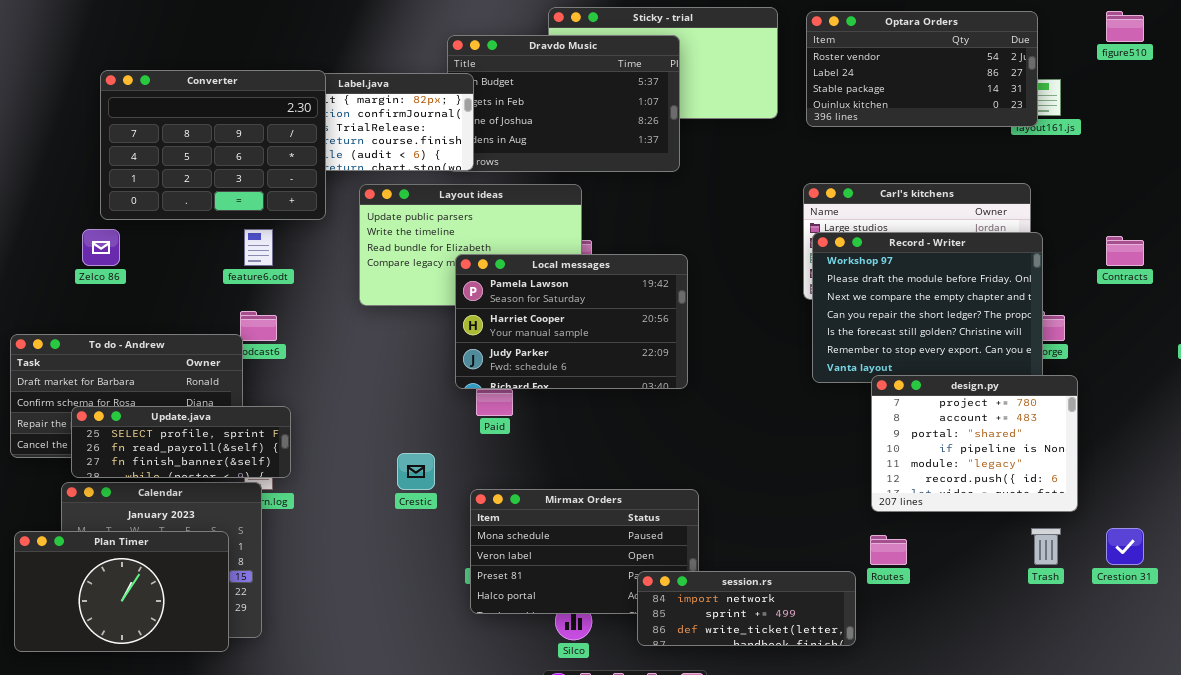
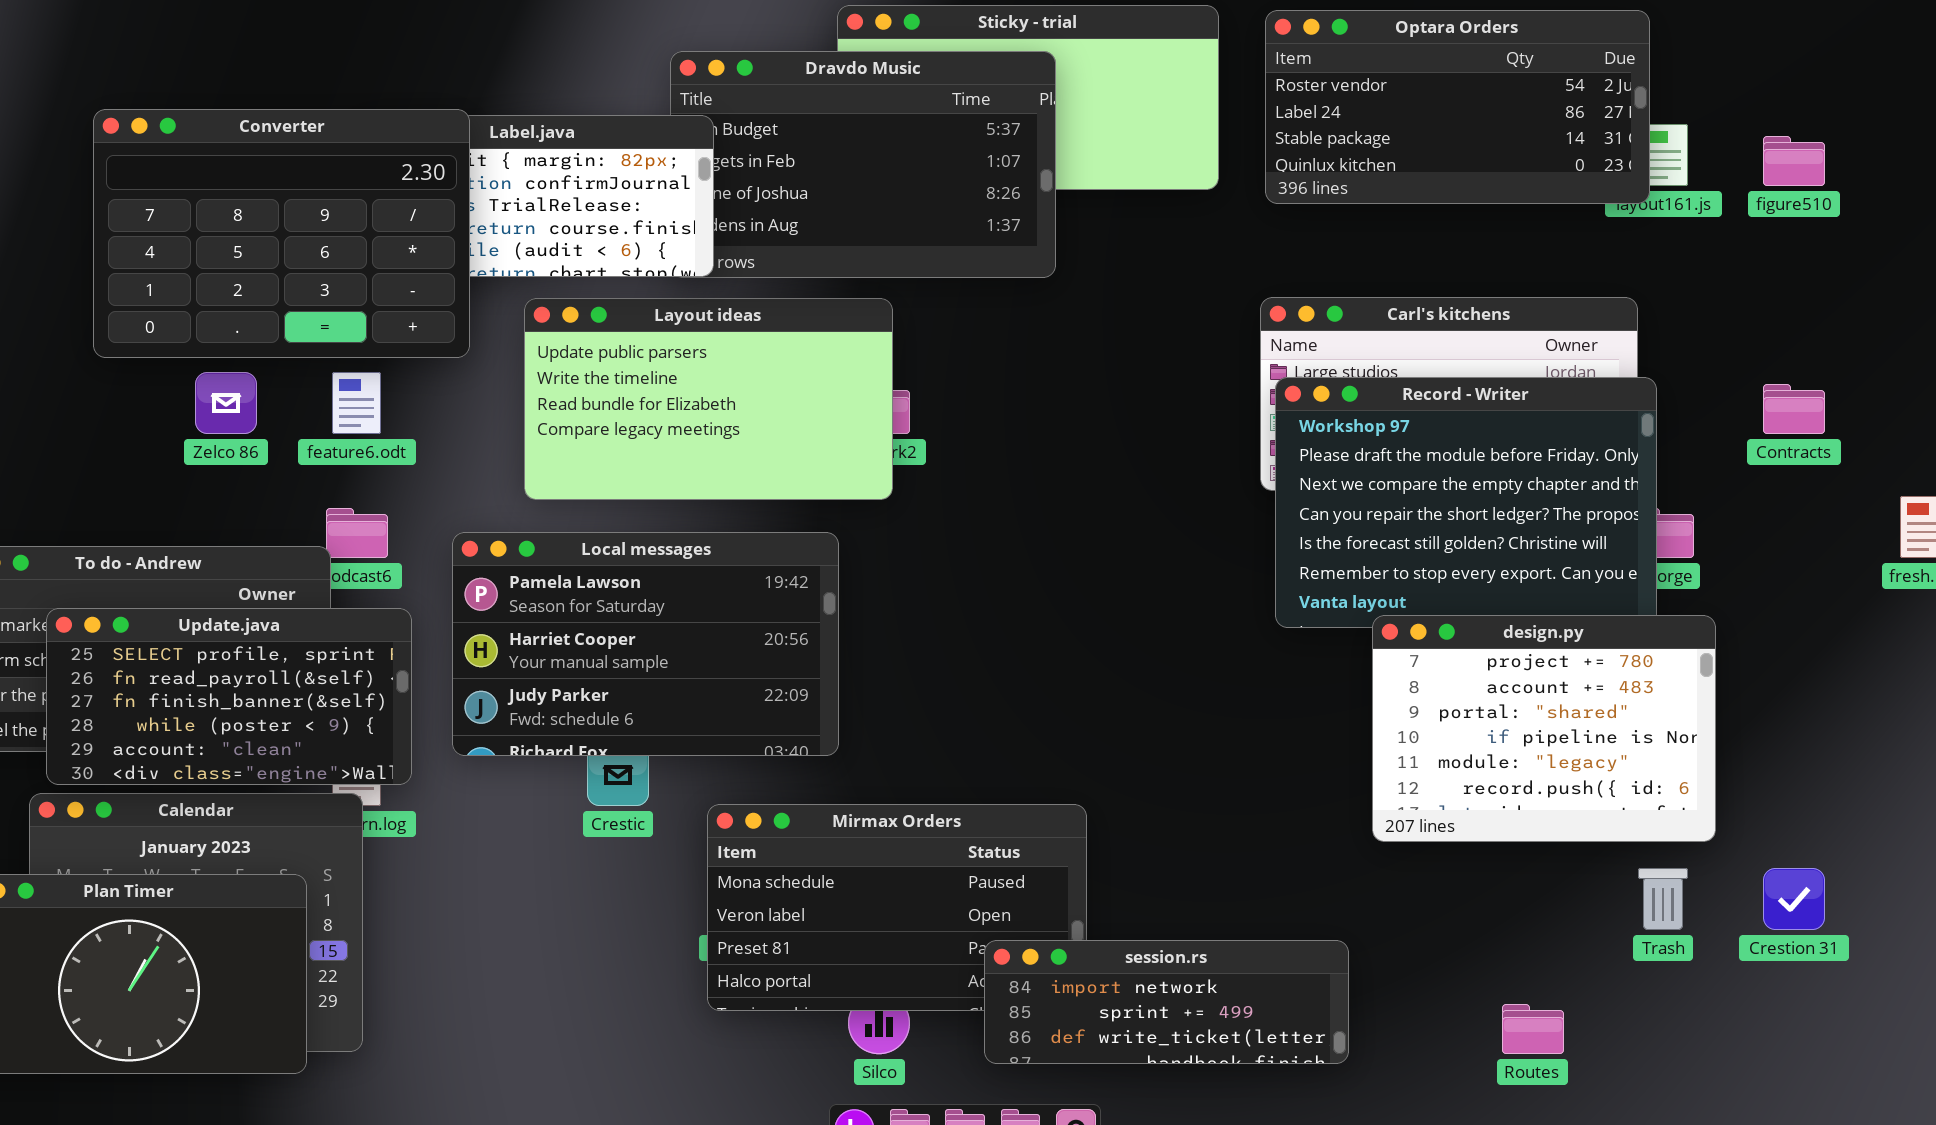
figure510: [1106,11,1144,42] -> [1763,136,1825,186], moved
Zelco 86: [82,229,120,266] -> [195,372,257,434], moved
Local messages: [455,254,688,389] -> [452,532,839,756], moved
Update.java: [71,406,291,478] -> [46,608,412,785], resized
Routes: [870,535,907,565] -> [1502,1004,1564,1054], moved

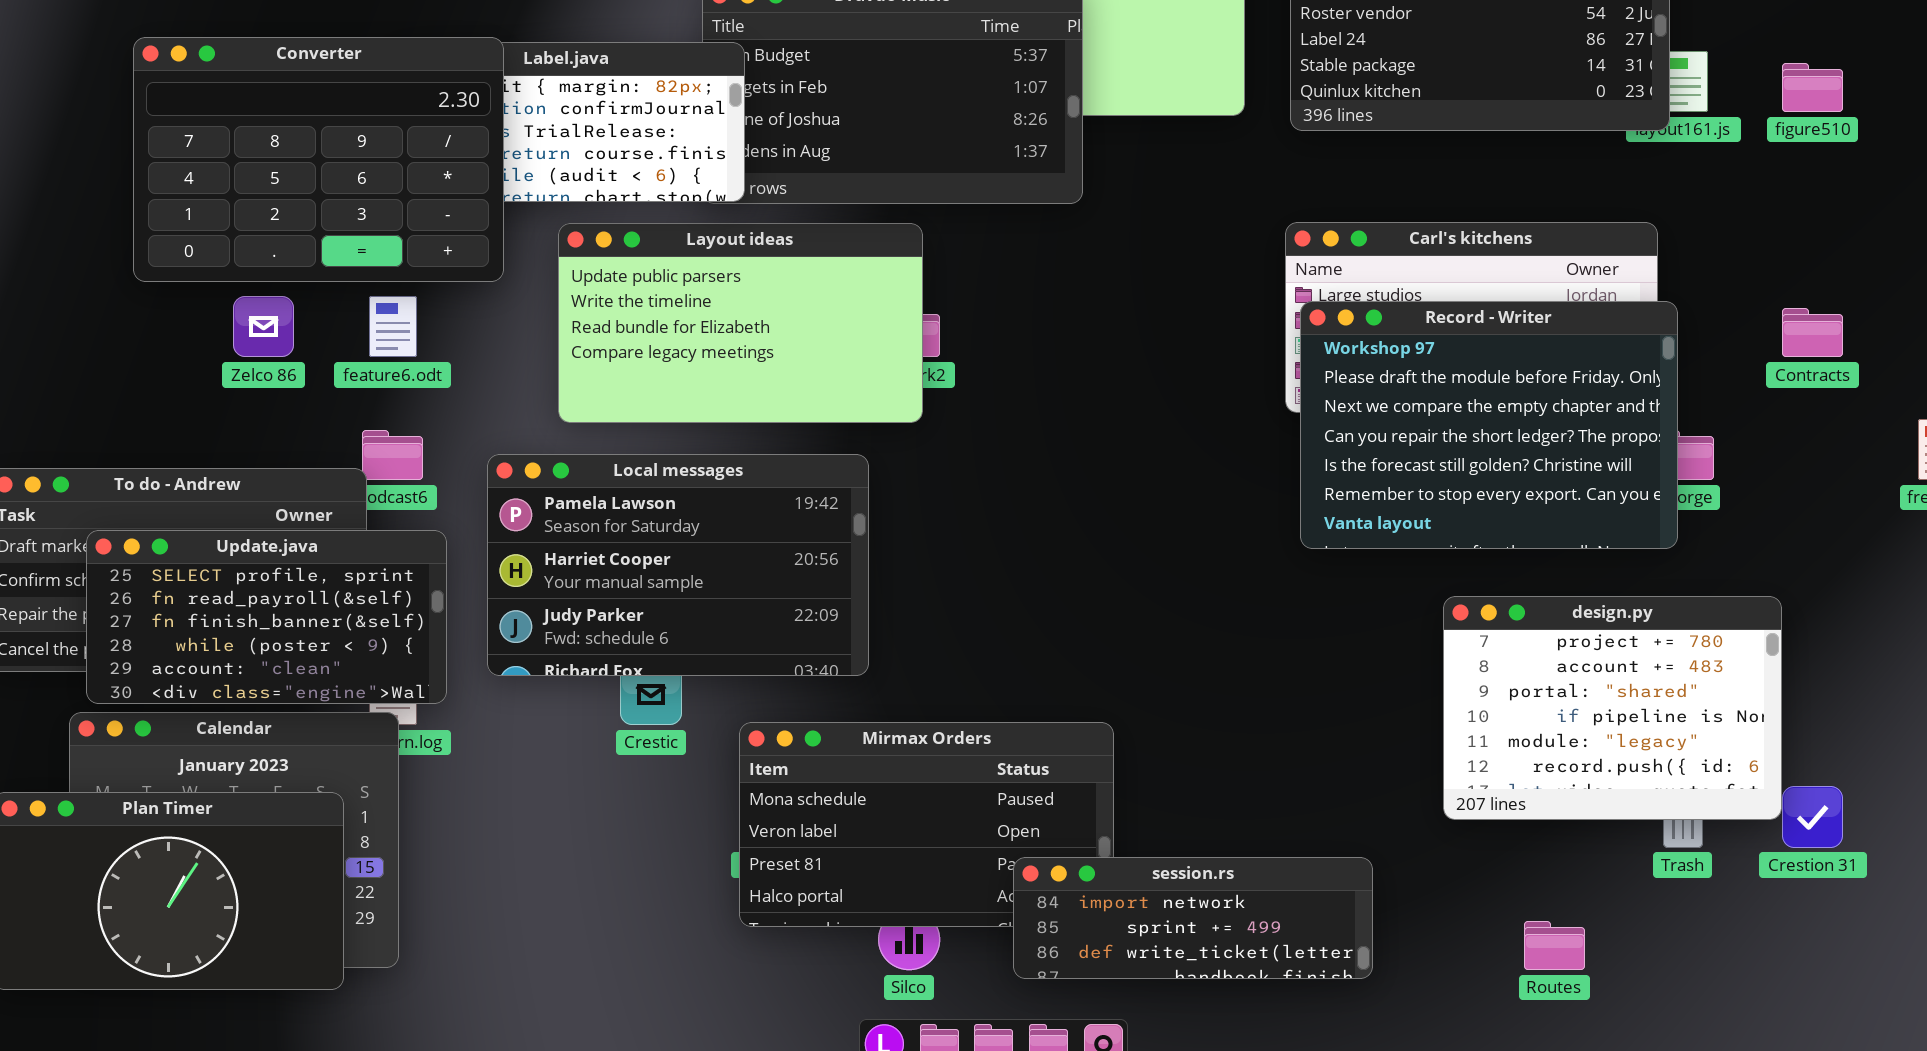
design.py: [1372,615,1716,842] -> [1443,596,1782,820], moved

